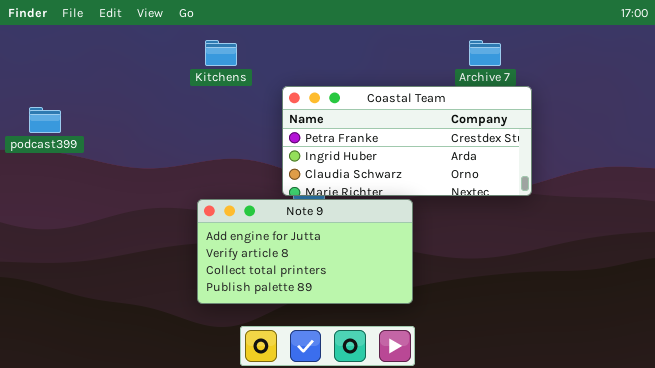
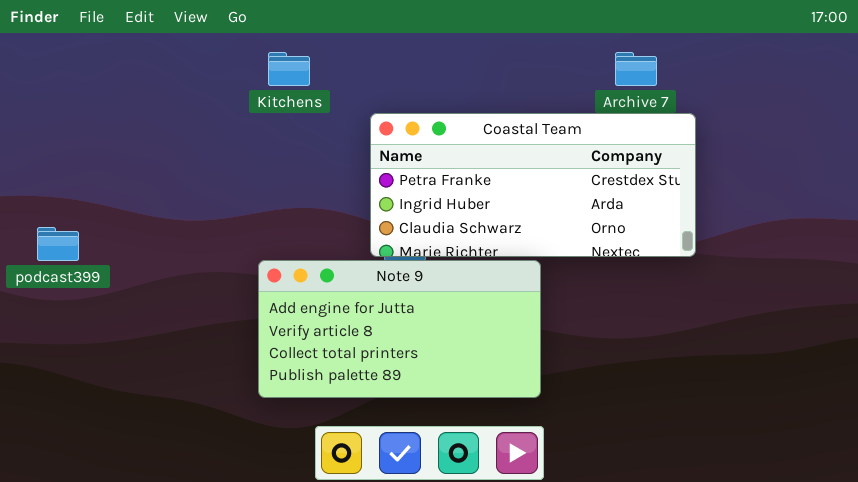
podcast399: [29,107,61,133] -> [37,227,79,261], moved

